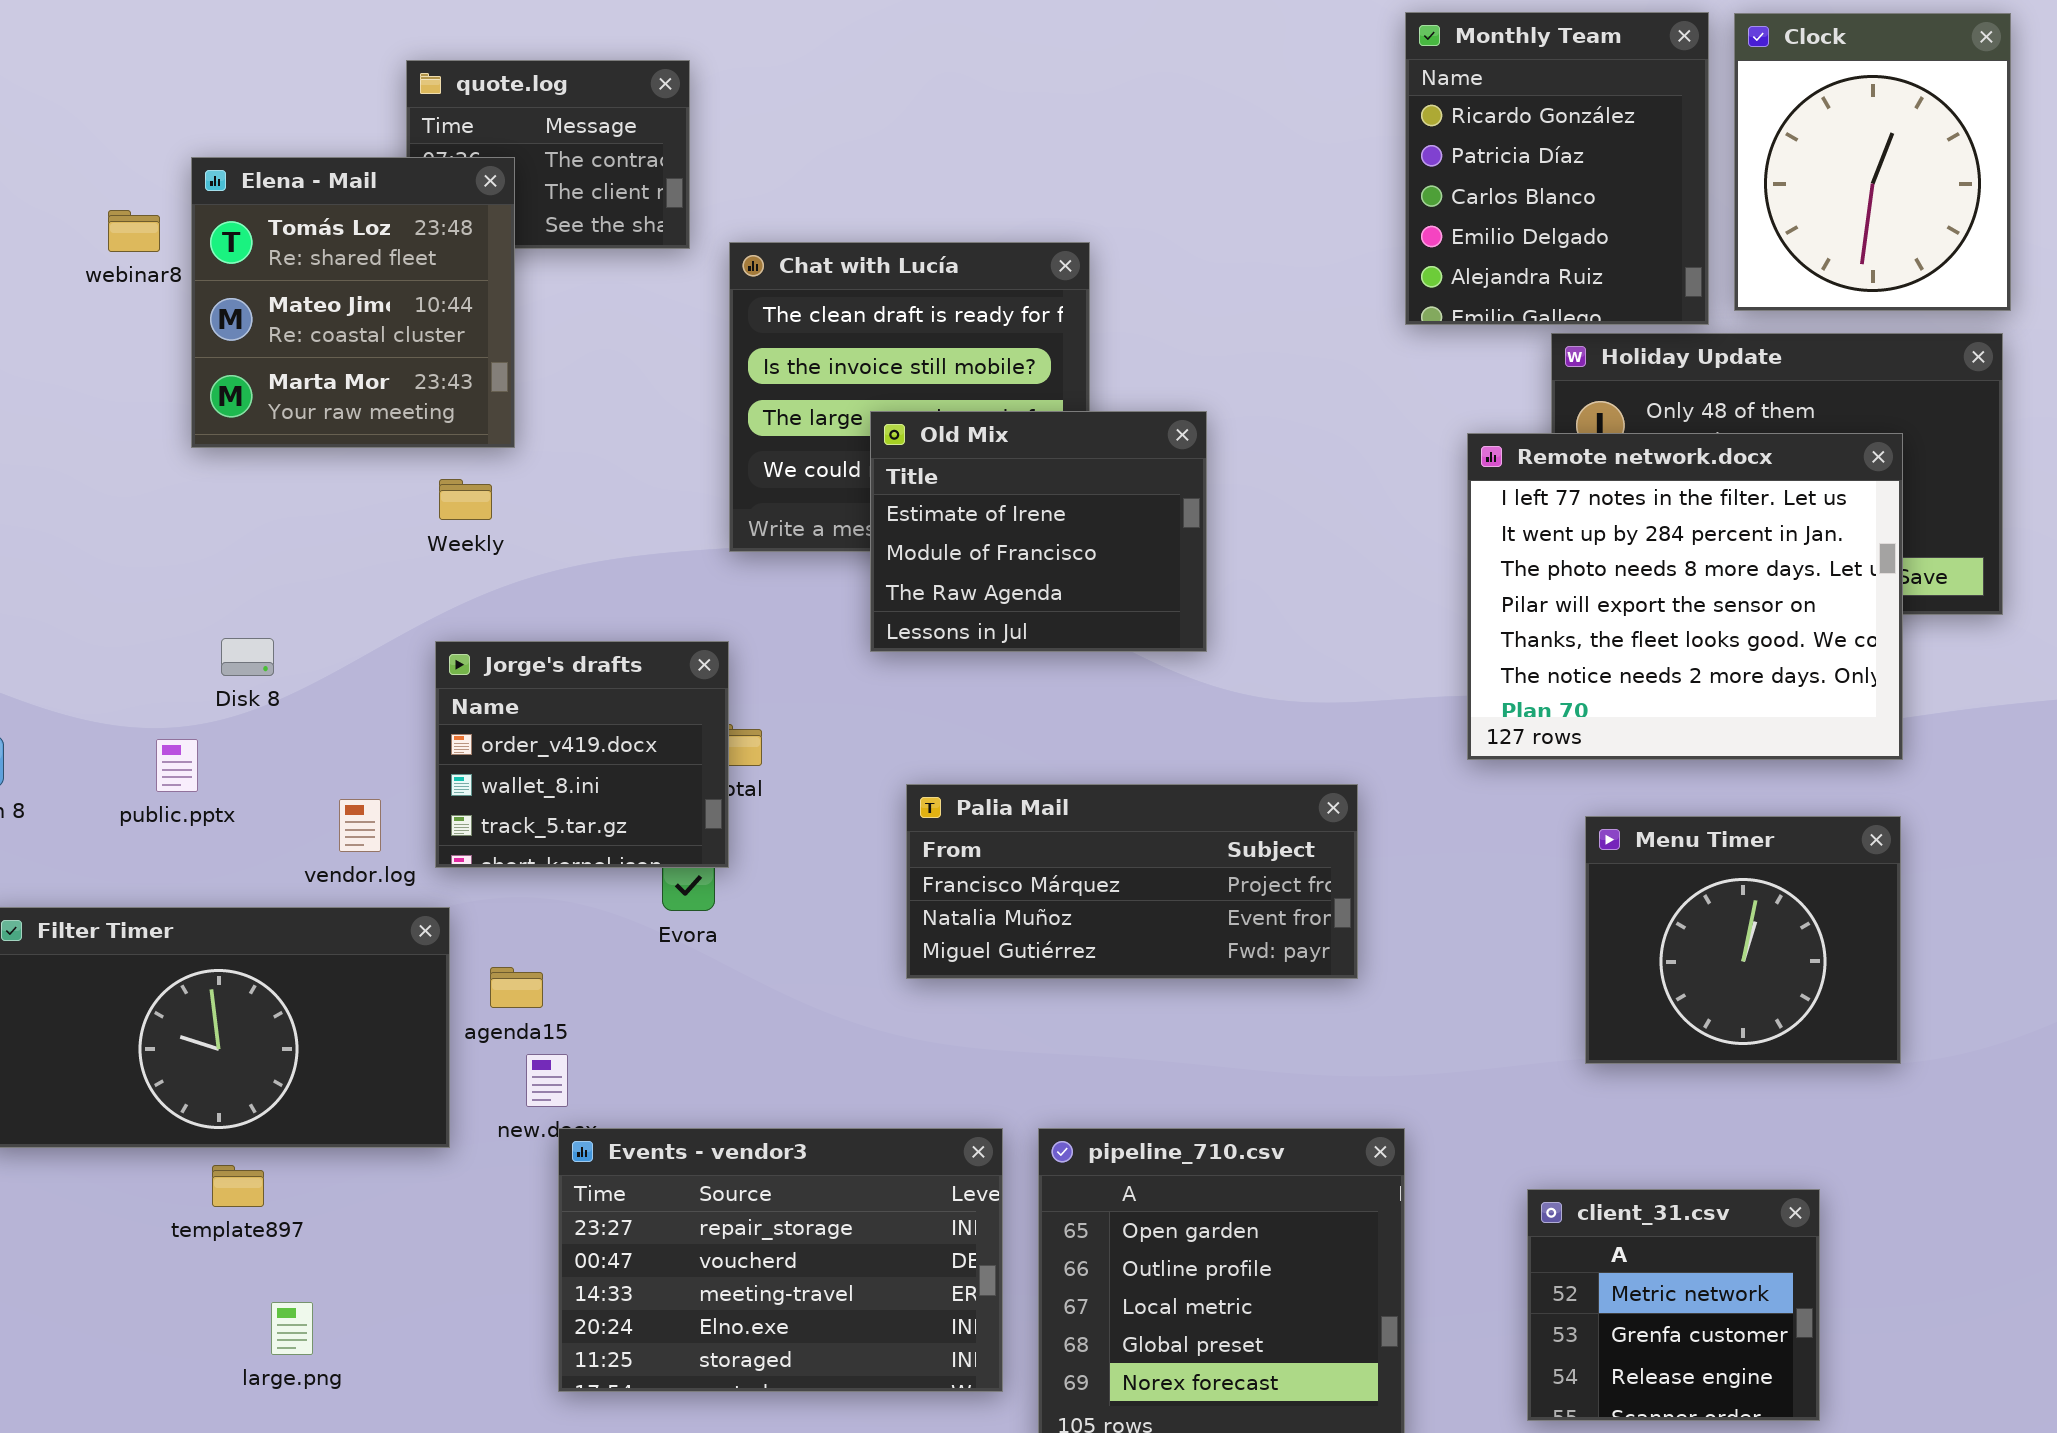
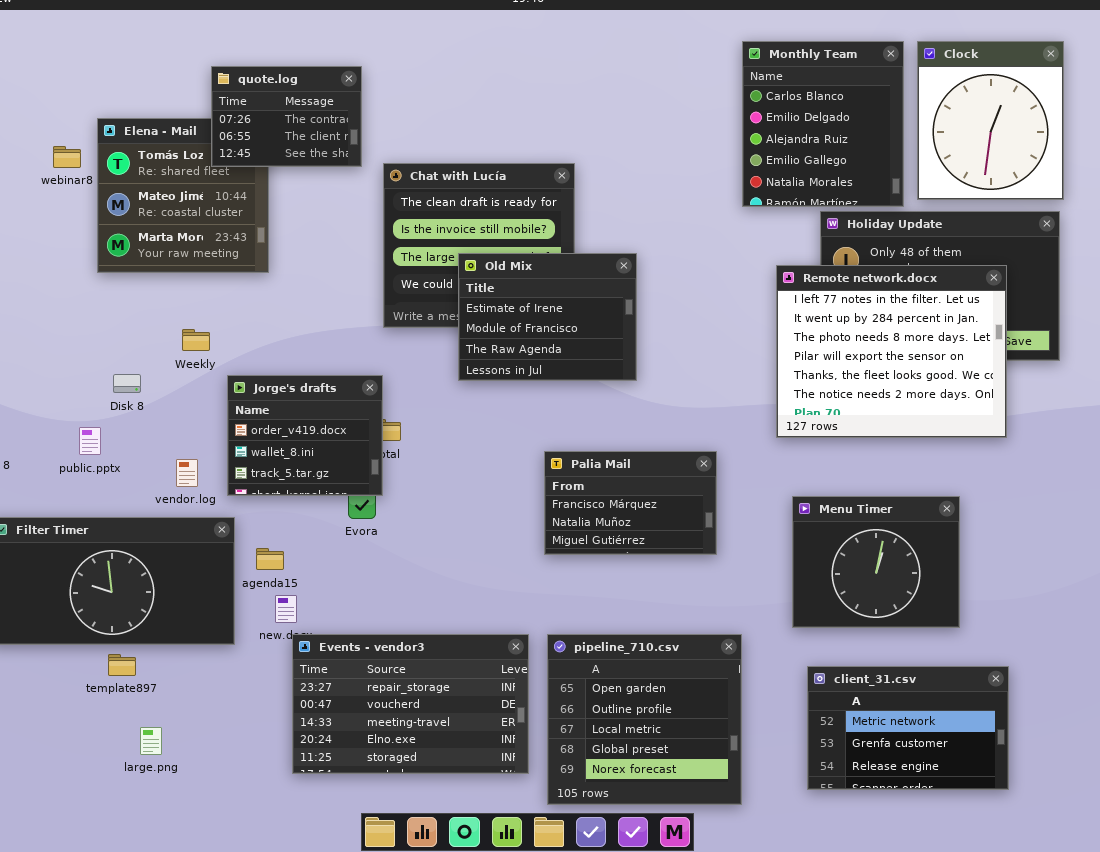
Monthly Team: [1405,12,1709,325] -> [742,41,904,207], scrolled down 2 rows
quote.log: [406,60,690,249] -> [211,66,362,167], raised
Weekly: [439,479,492,520] -> [182,329,210,351], moved
Palia Mail: [906,784,1358,979] -> [544,451,717,555], resized
Menu Timer: [1585,816,1901,1064] -> [792,496,960,628], moved
client_31.csv: [1527,1189,1820,1421] -> [807,666,1009,790], resized

